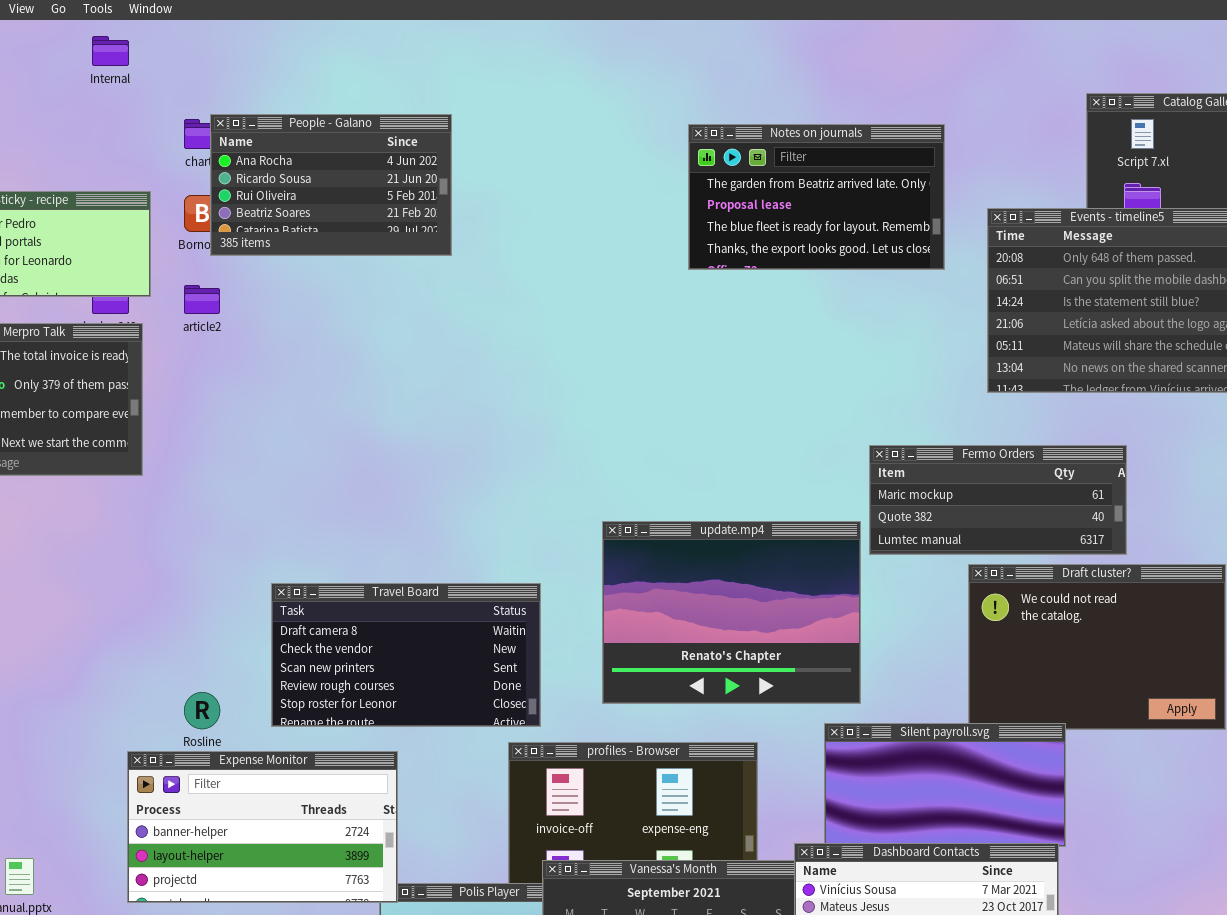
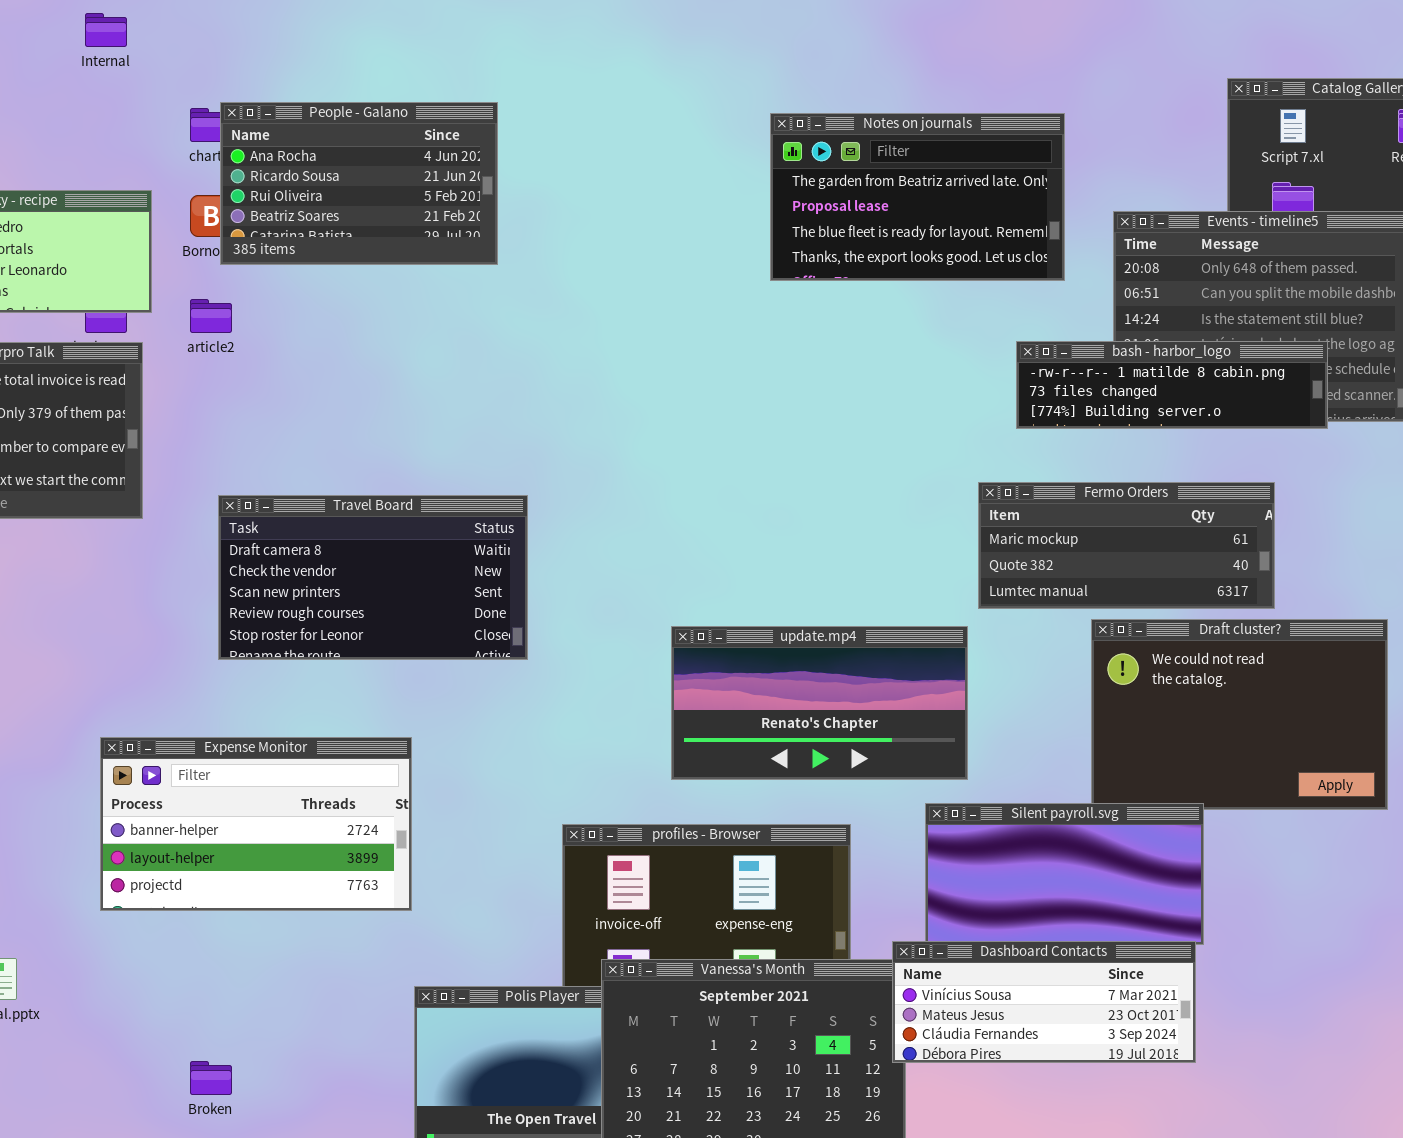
bash - harbor_logo: none -> [1016,341,1328,429], opened
update.mp4: [602,521,861,704] -> [671,626,968,780], resized
Travel Board: [271,583,541,727] -> [218,495,528,660], moved
Expense Monitor: [127,751,398,903] -> [100,737,412,911], moved

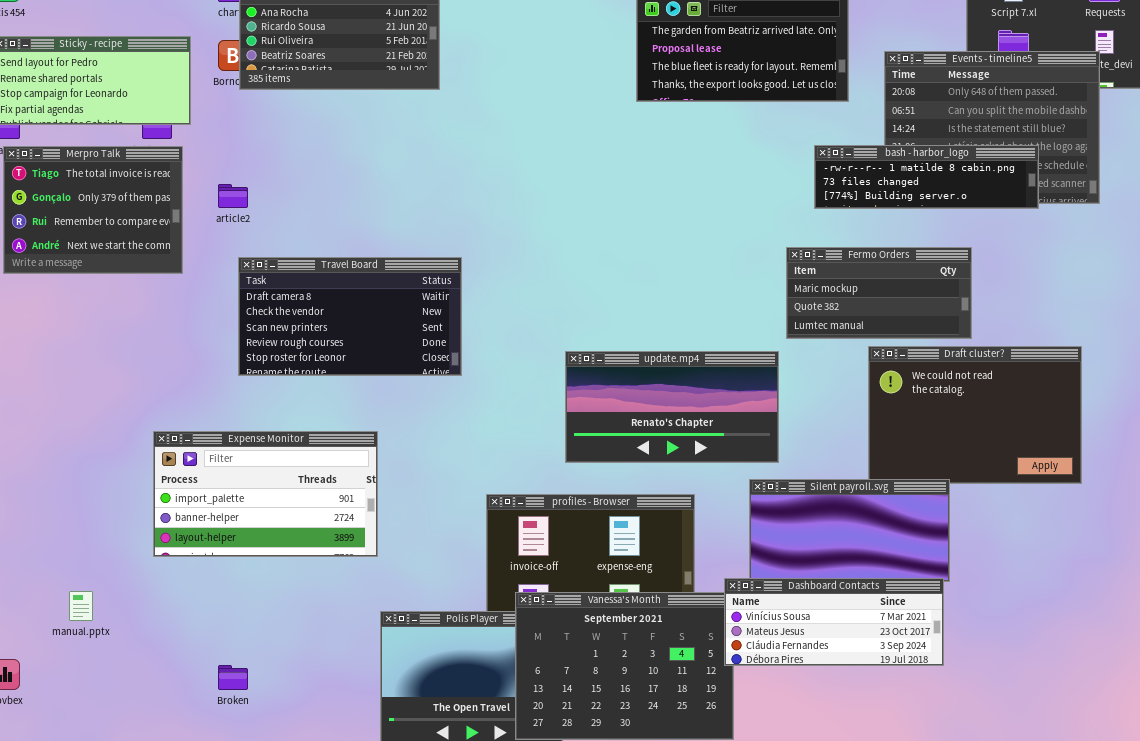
article2: [190,299,232,333] -> [218,184,248,208], moved
Fermo Orders: [978,482,1275,609] -> [786,247,972,339], resized
Expense Monitor: [100,737,412,911] -> [153,431,378,557], scrolled up 1 row

